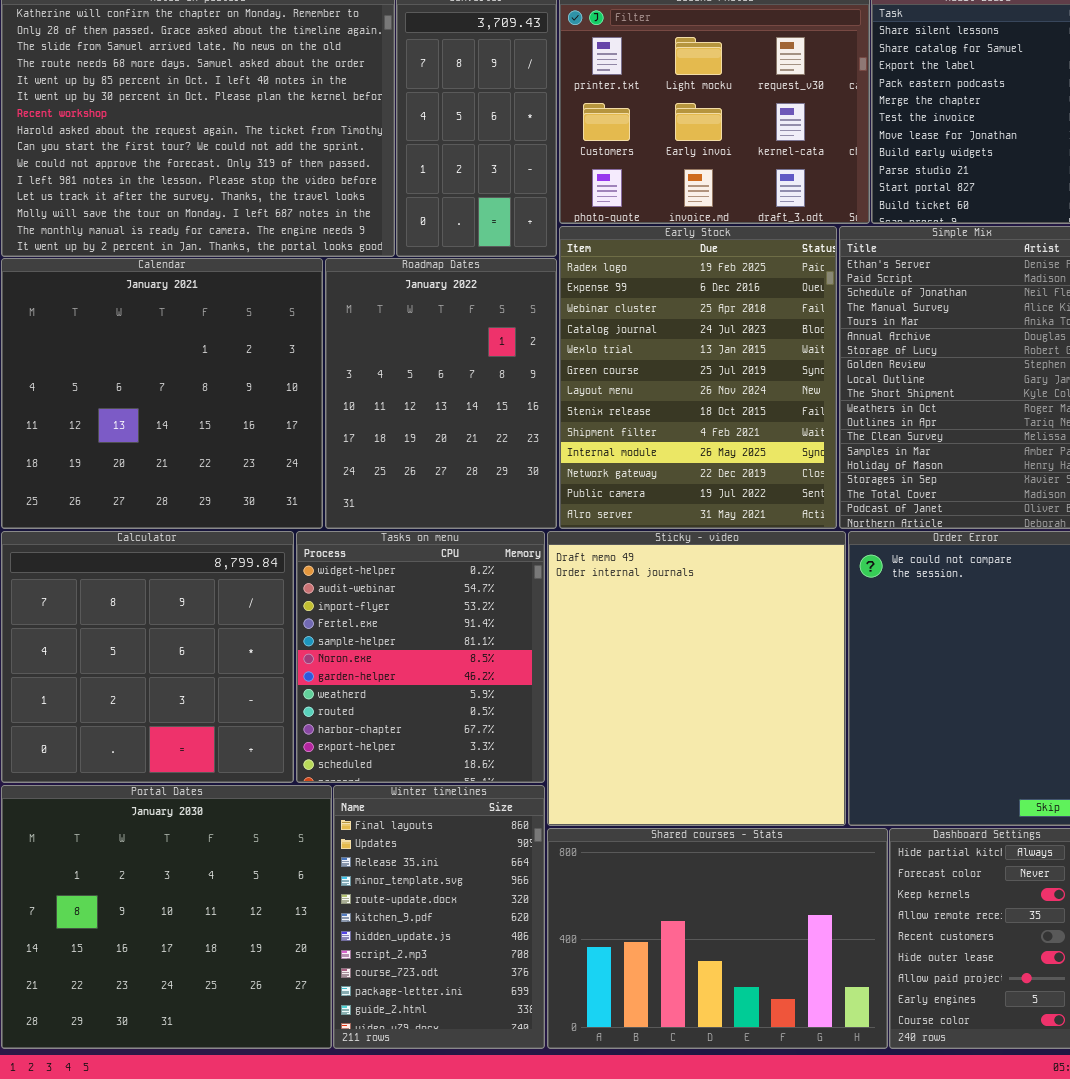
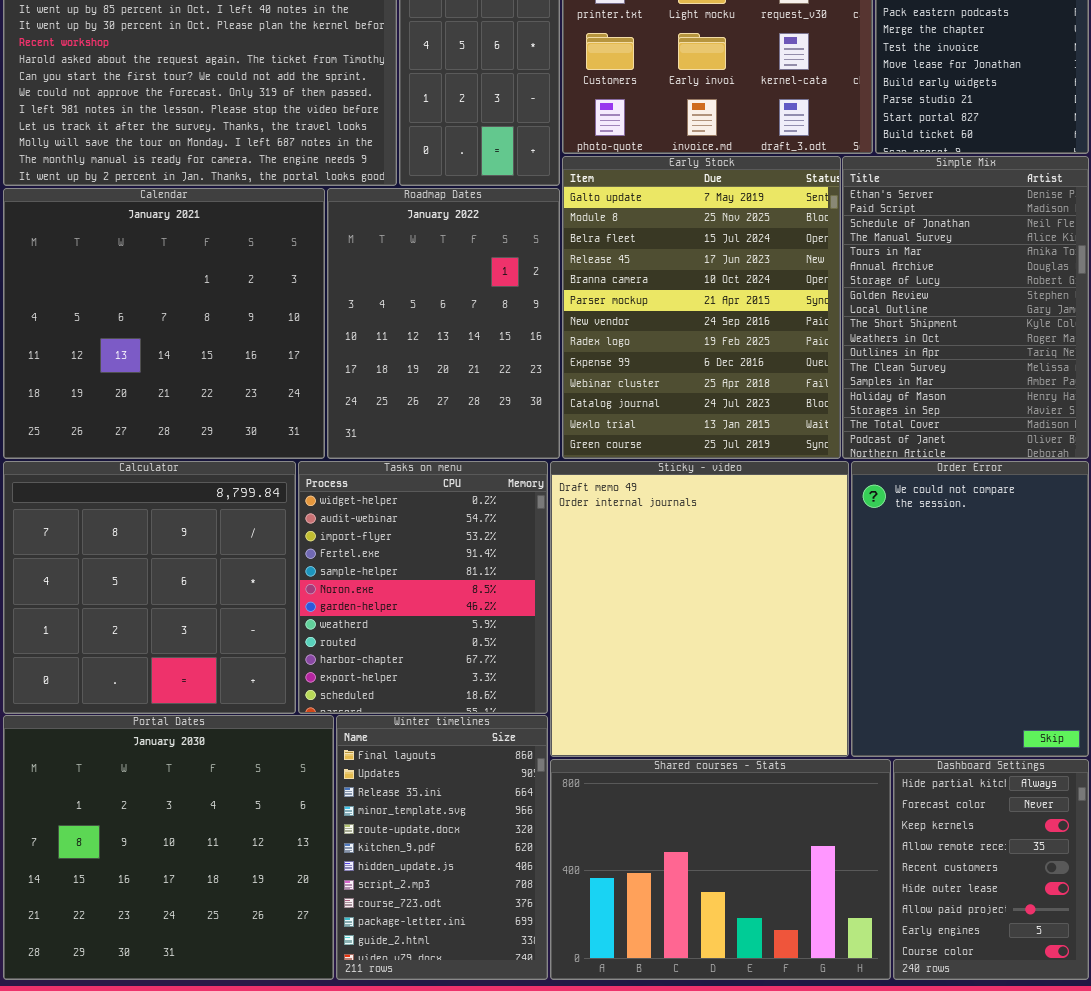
Early Stock: [559,226,837,529] -> [562,156,841,459], scrolled up 7 rows

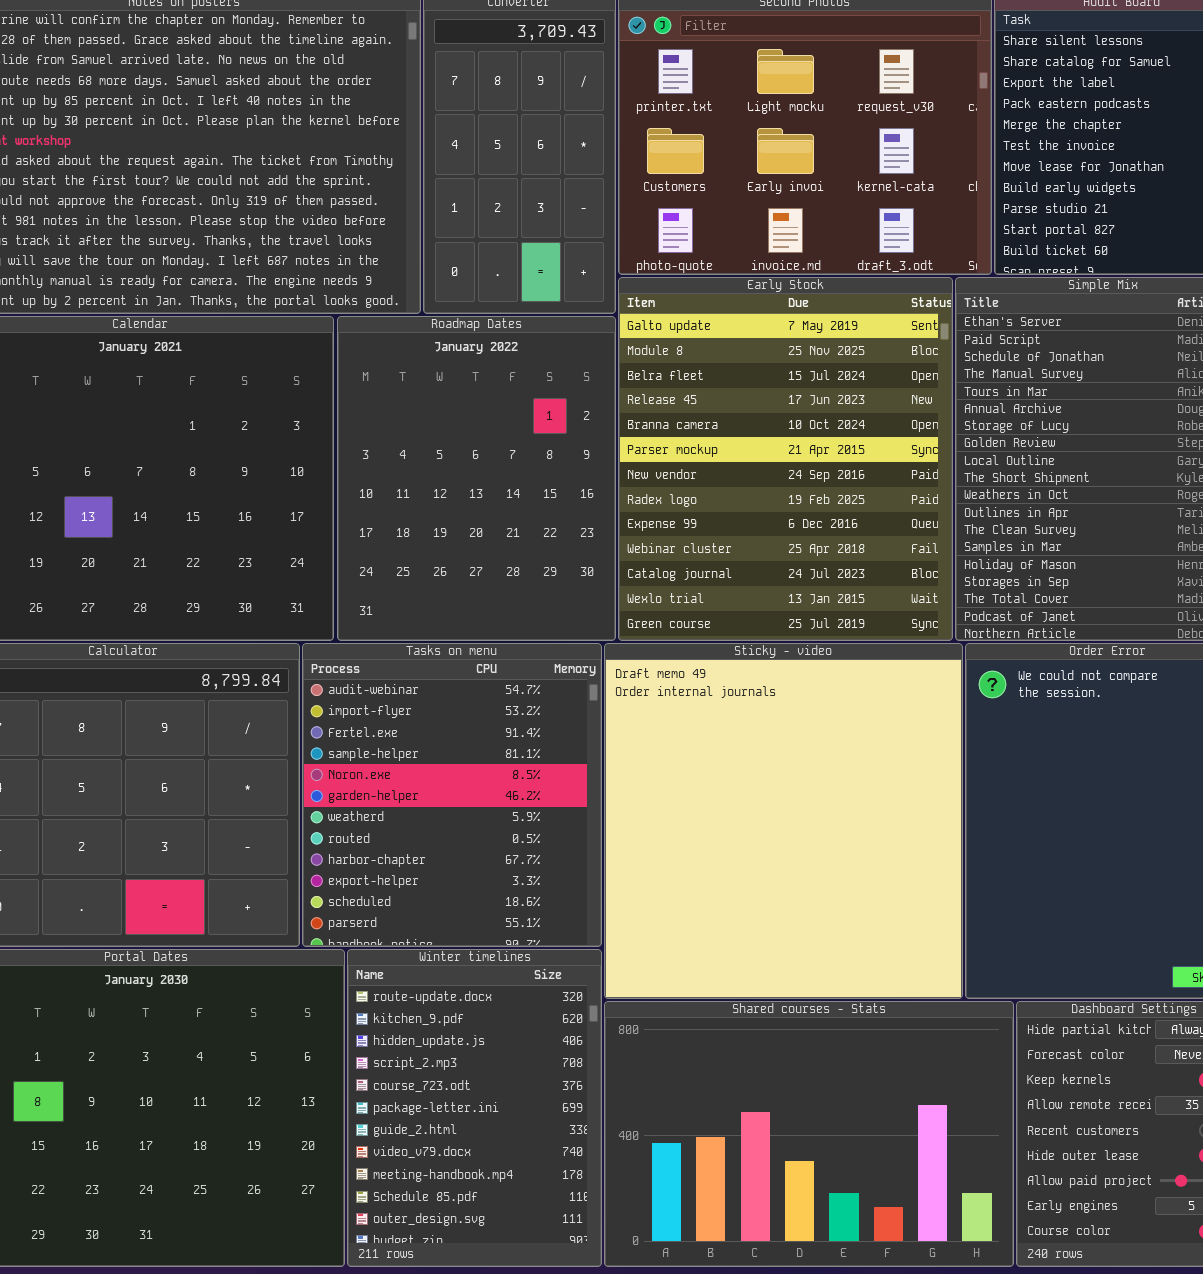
Tasks on menu: [298,461,548,714] -> [302,643,602,947], scrolled down 1 row
Winter timelines: [336,715,548,980] -> [347,949,602,1267], scrolled down 4 rows

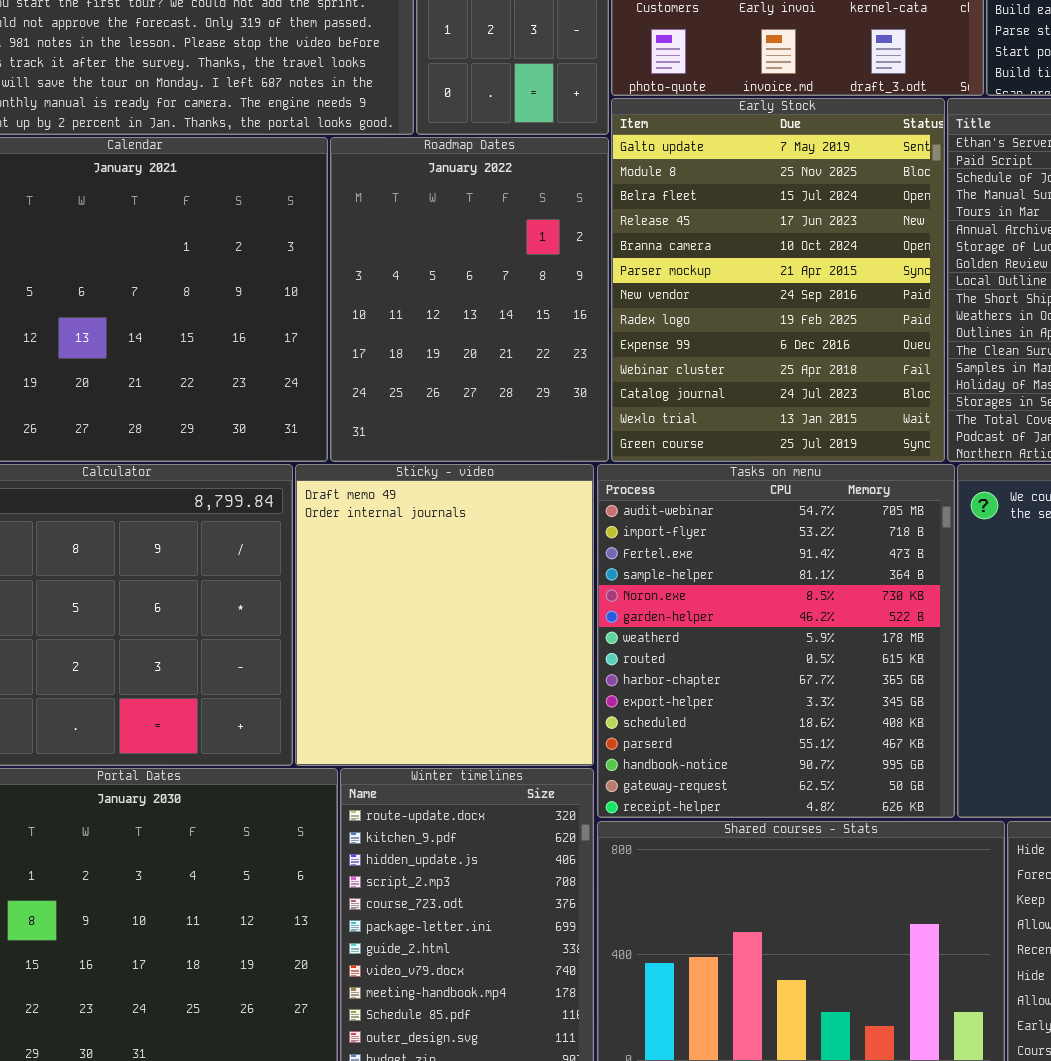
Tasks on menu: [302,643,602,947] -> [597,464,955,818], moved, resized
Sticky - video: [604,643,963,999] -> [295,464,594,766], moved, resized

